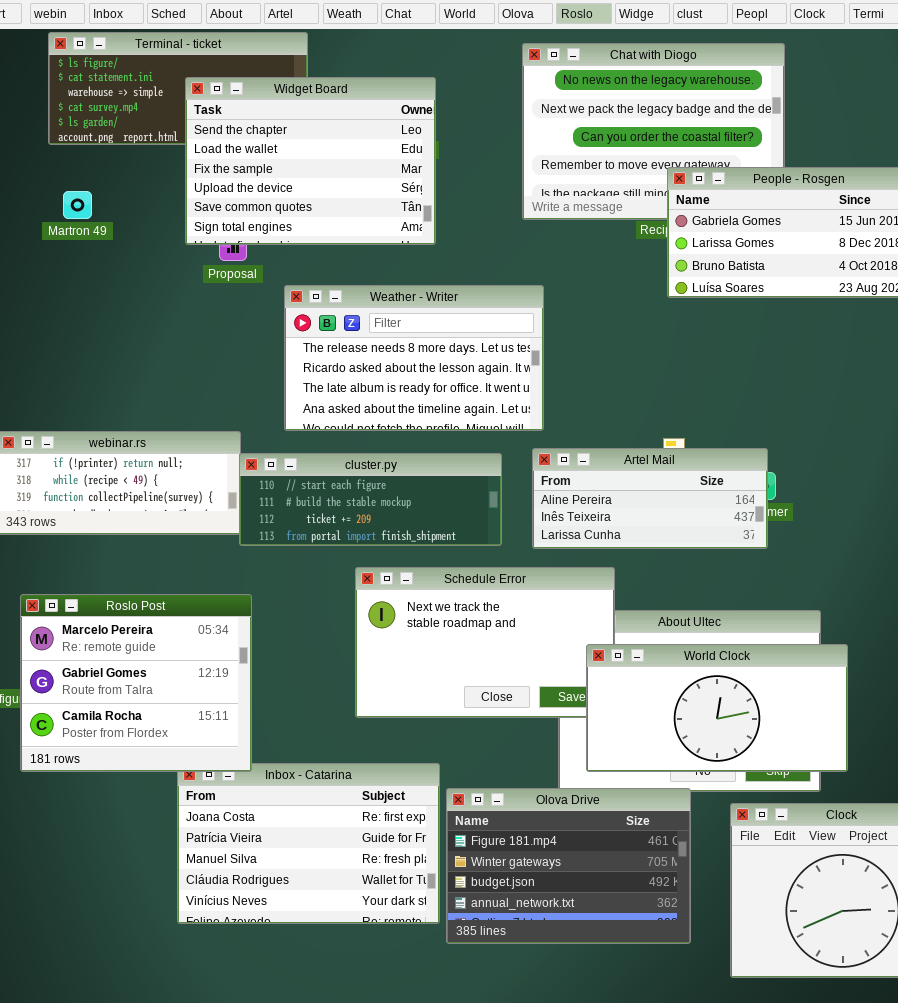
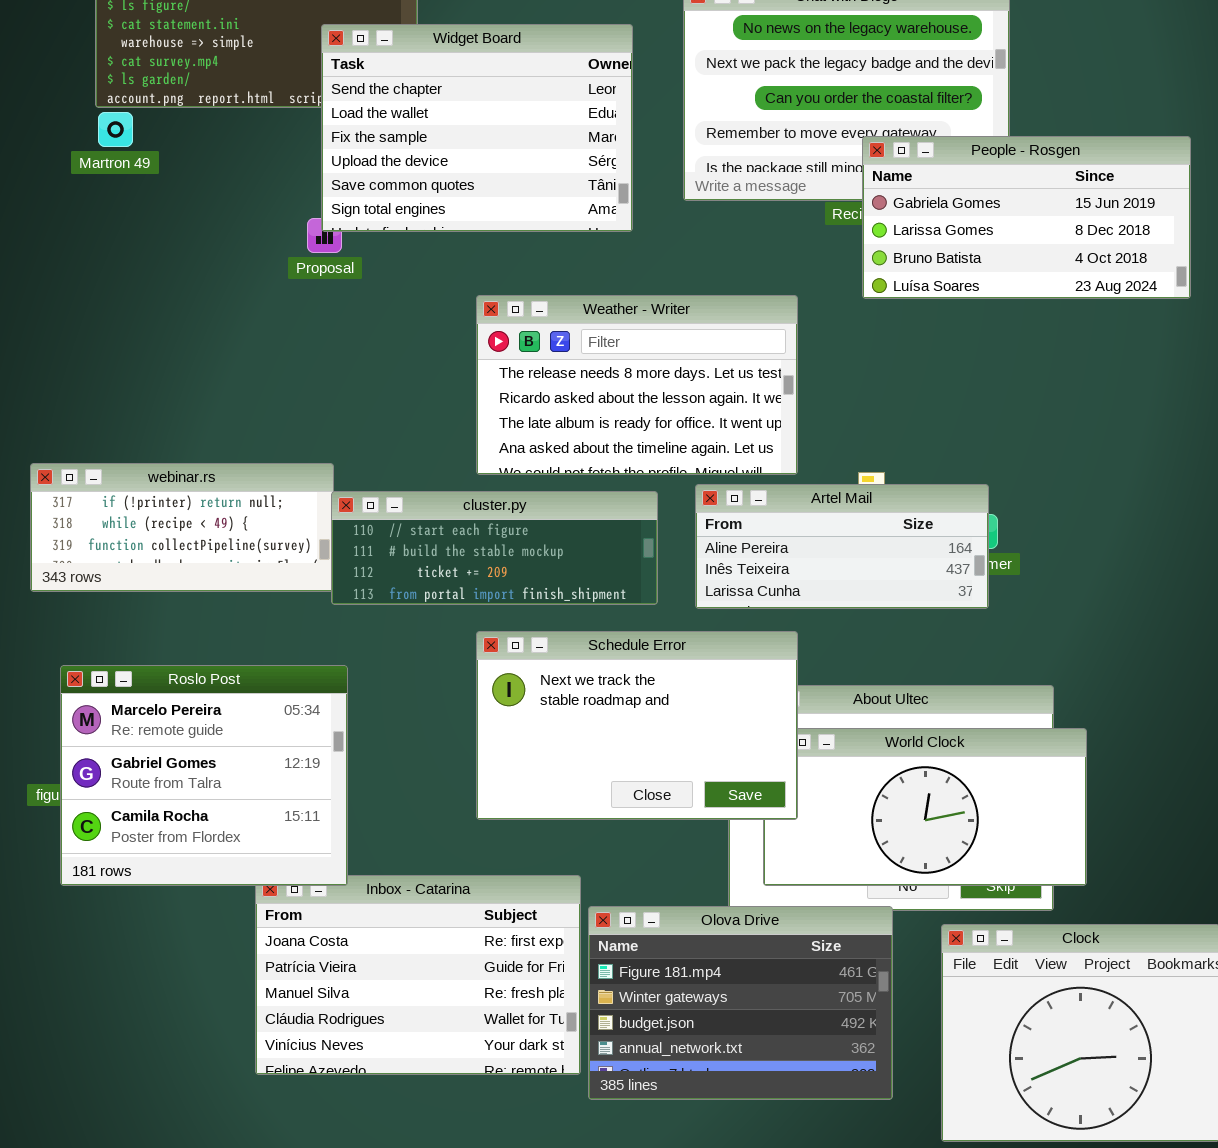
Widget Board: [185,77,436,245] -> [321,24,633,232], moved
Martron 49: [63,191,92,219] -> [98,112,133,147], moved
Weather - Writer: [284,285,544,431] -> [476,295,798,475], moved
Schedule Error: [355,567,615,718] -> [476,631,798,820], raised

